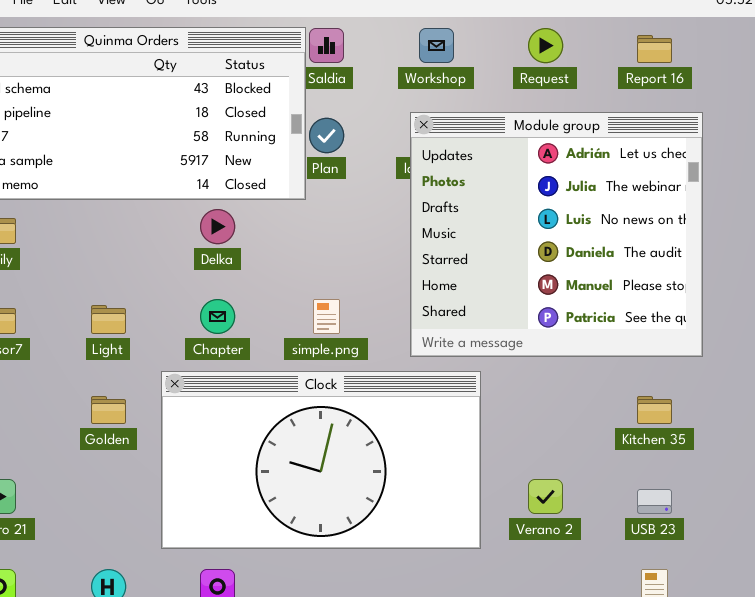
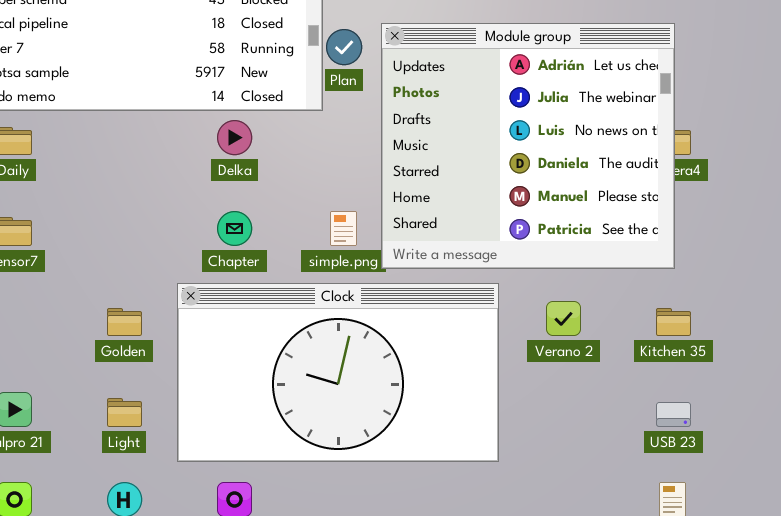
Module group: [410,112,703,357] -> [381,23,675,269], moved
Light: [91,305,126,334] -> [107,398,142,427], moved
Verano 2: [528,479,563,514] -> [546,301,581,336], moved

